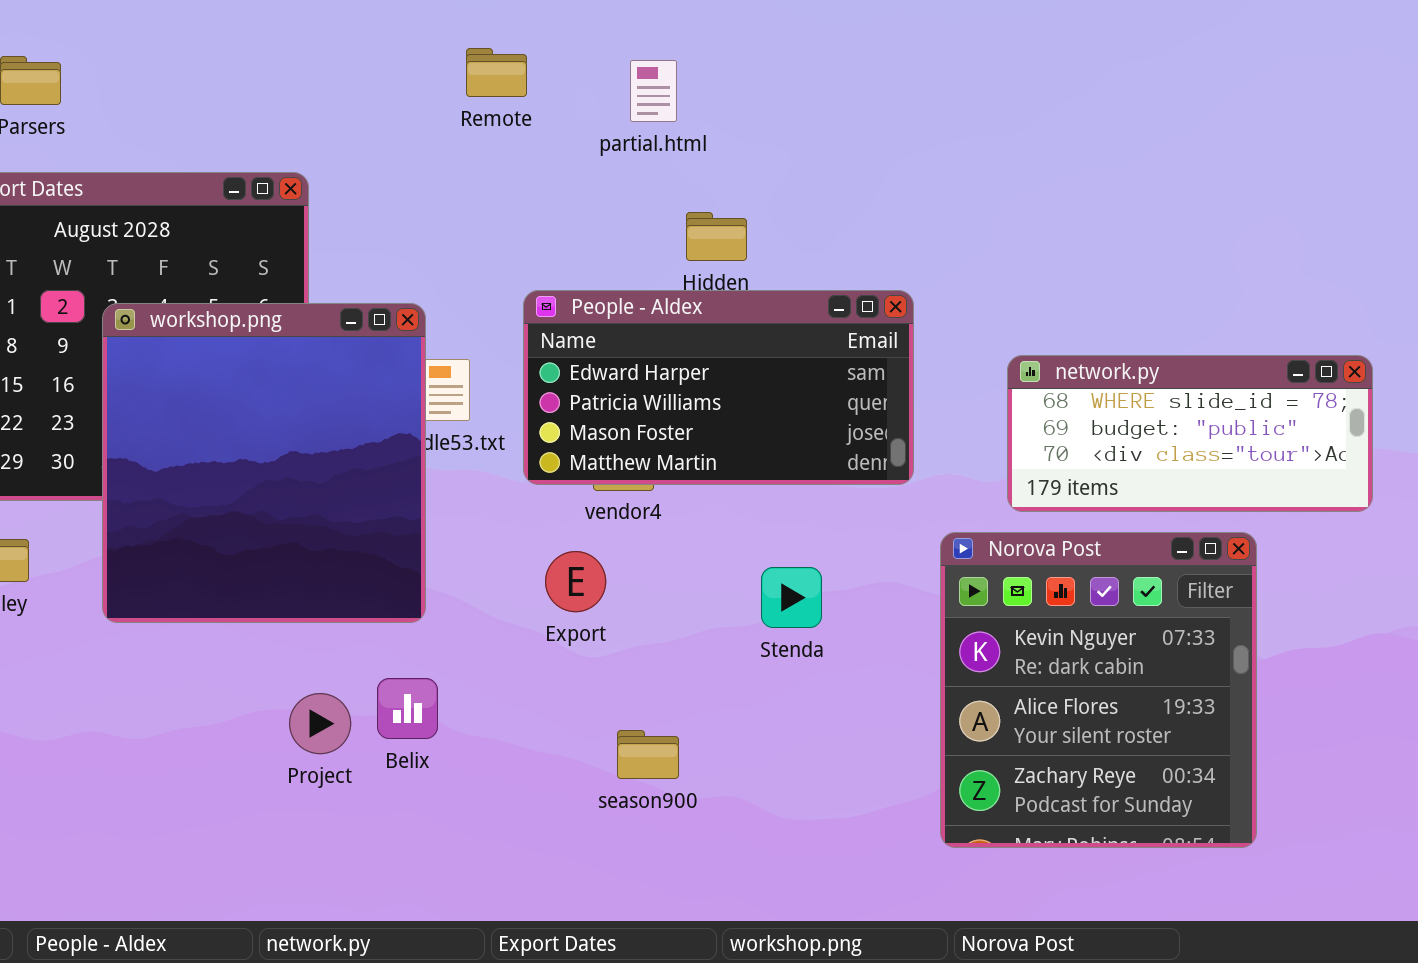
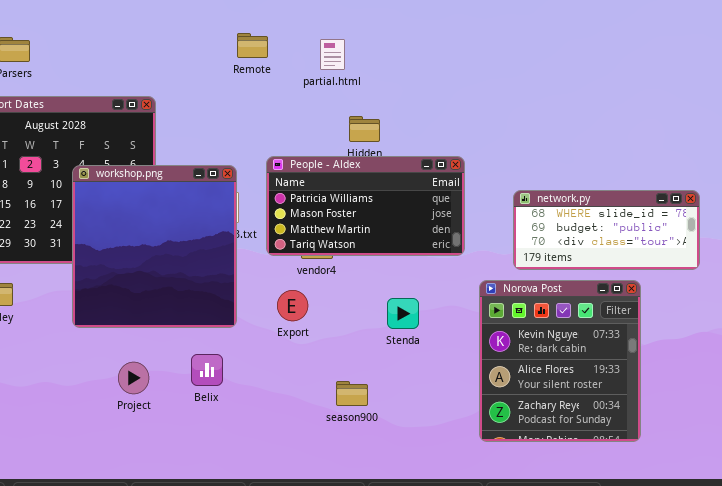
People - Aldex: [523,290,914,485] -> [266,156,465,256], scrolled down 1 row
workshop.png: [102,303,426,623] -> [72,165,237,328], moved
Project: [289,693,351,754] -> [118,362,149,394], moved
season900: [617,730,679,779] -> [336,381,368,406], moved

